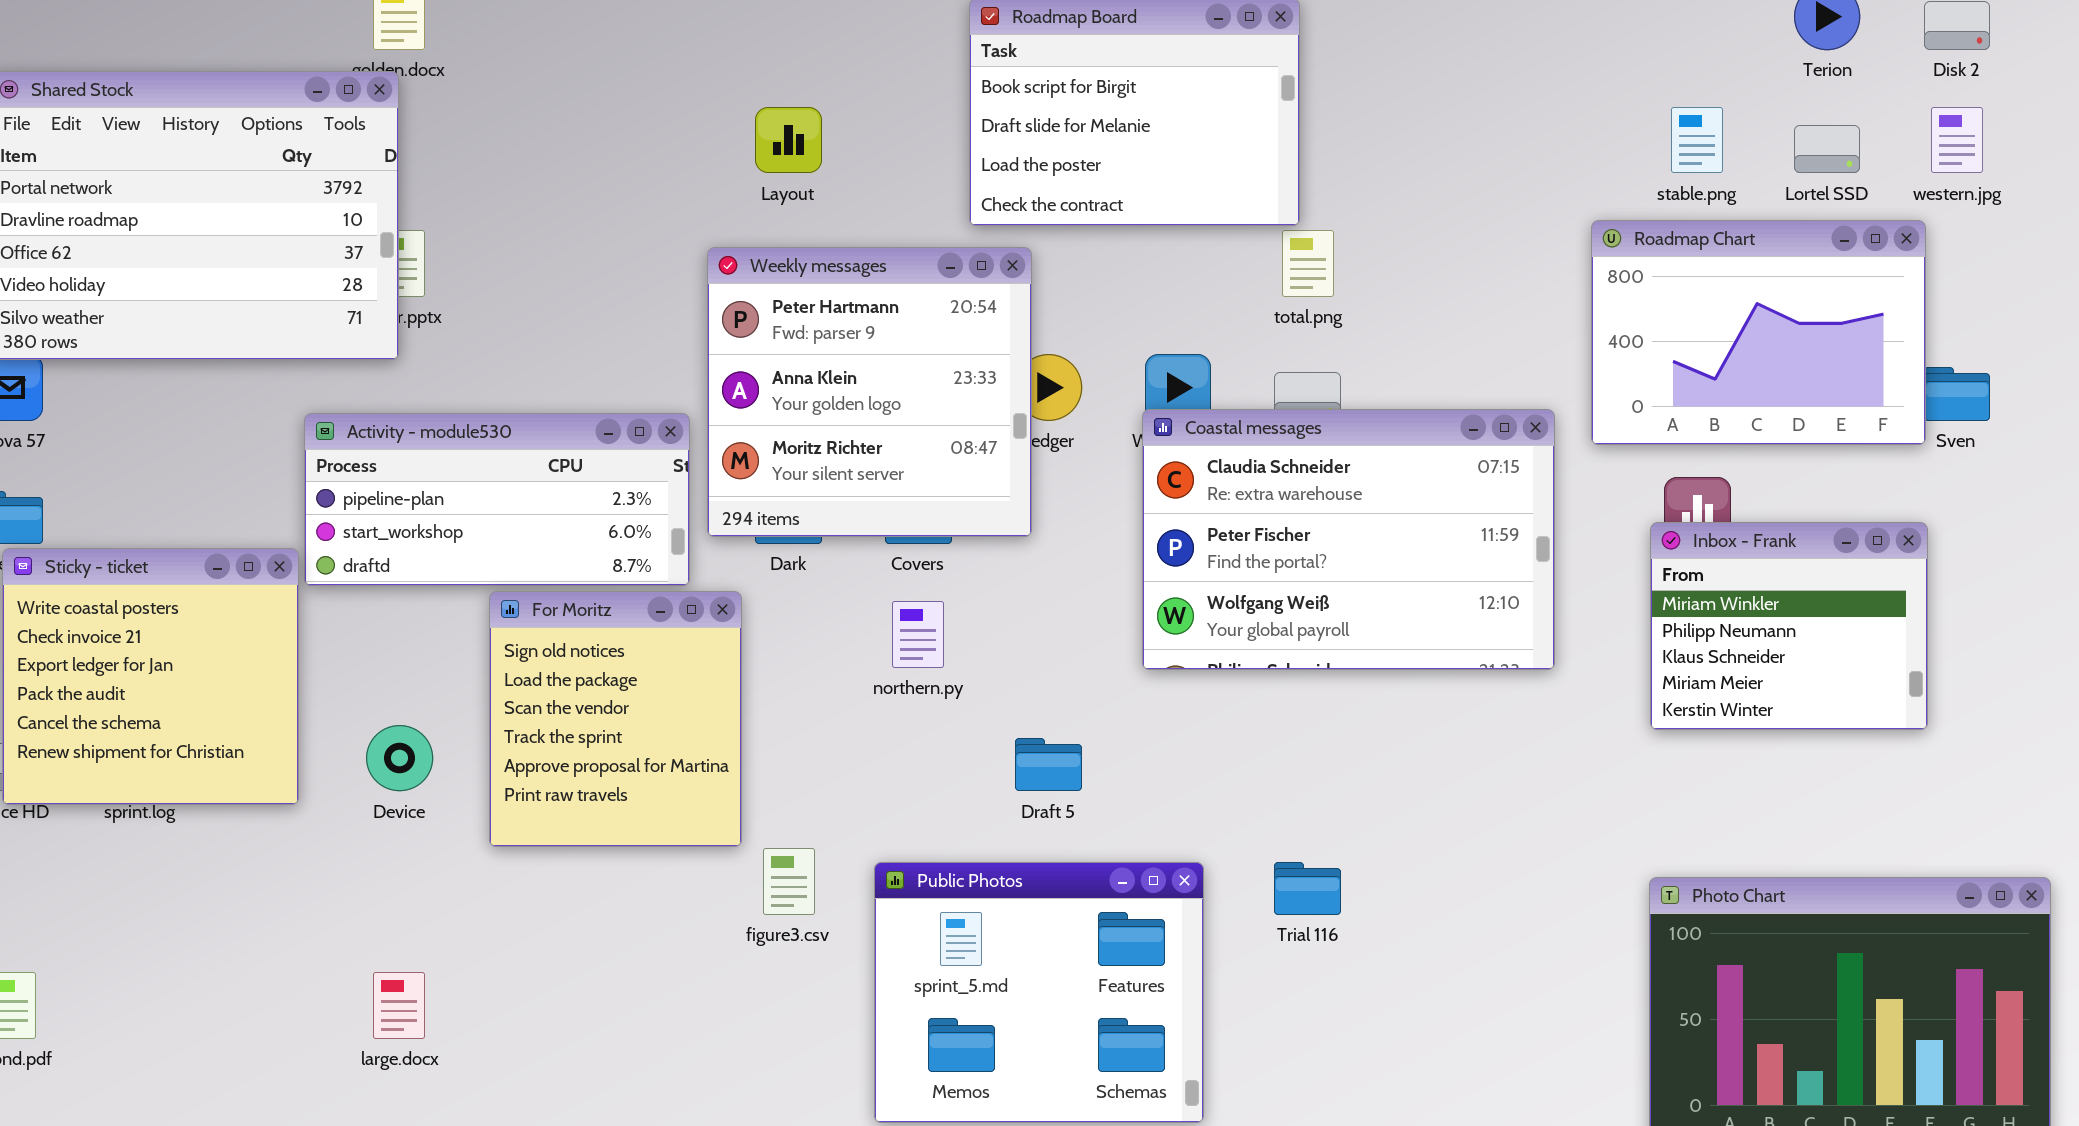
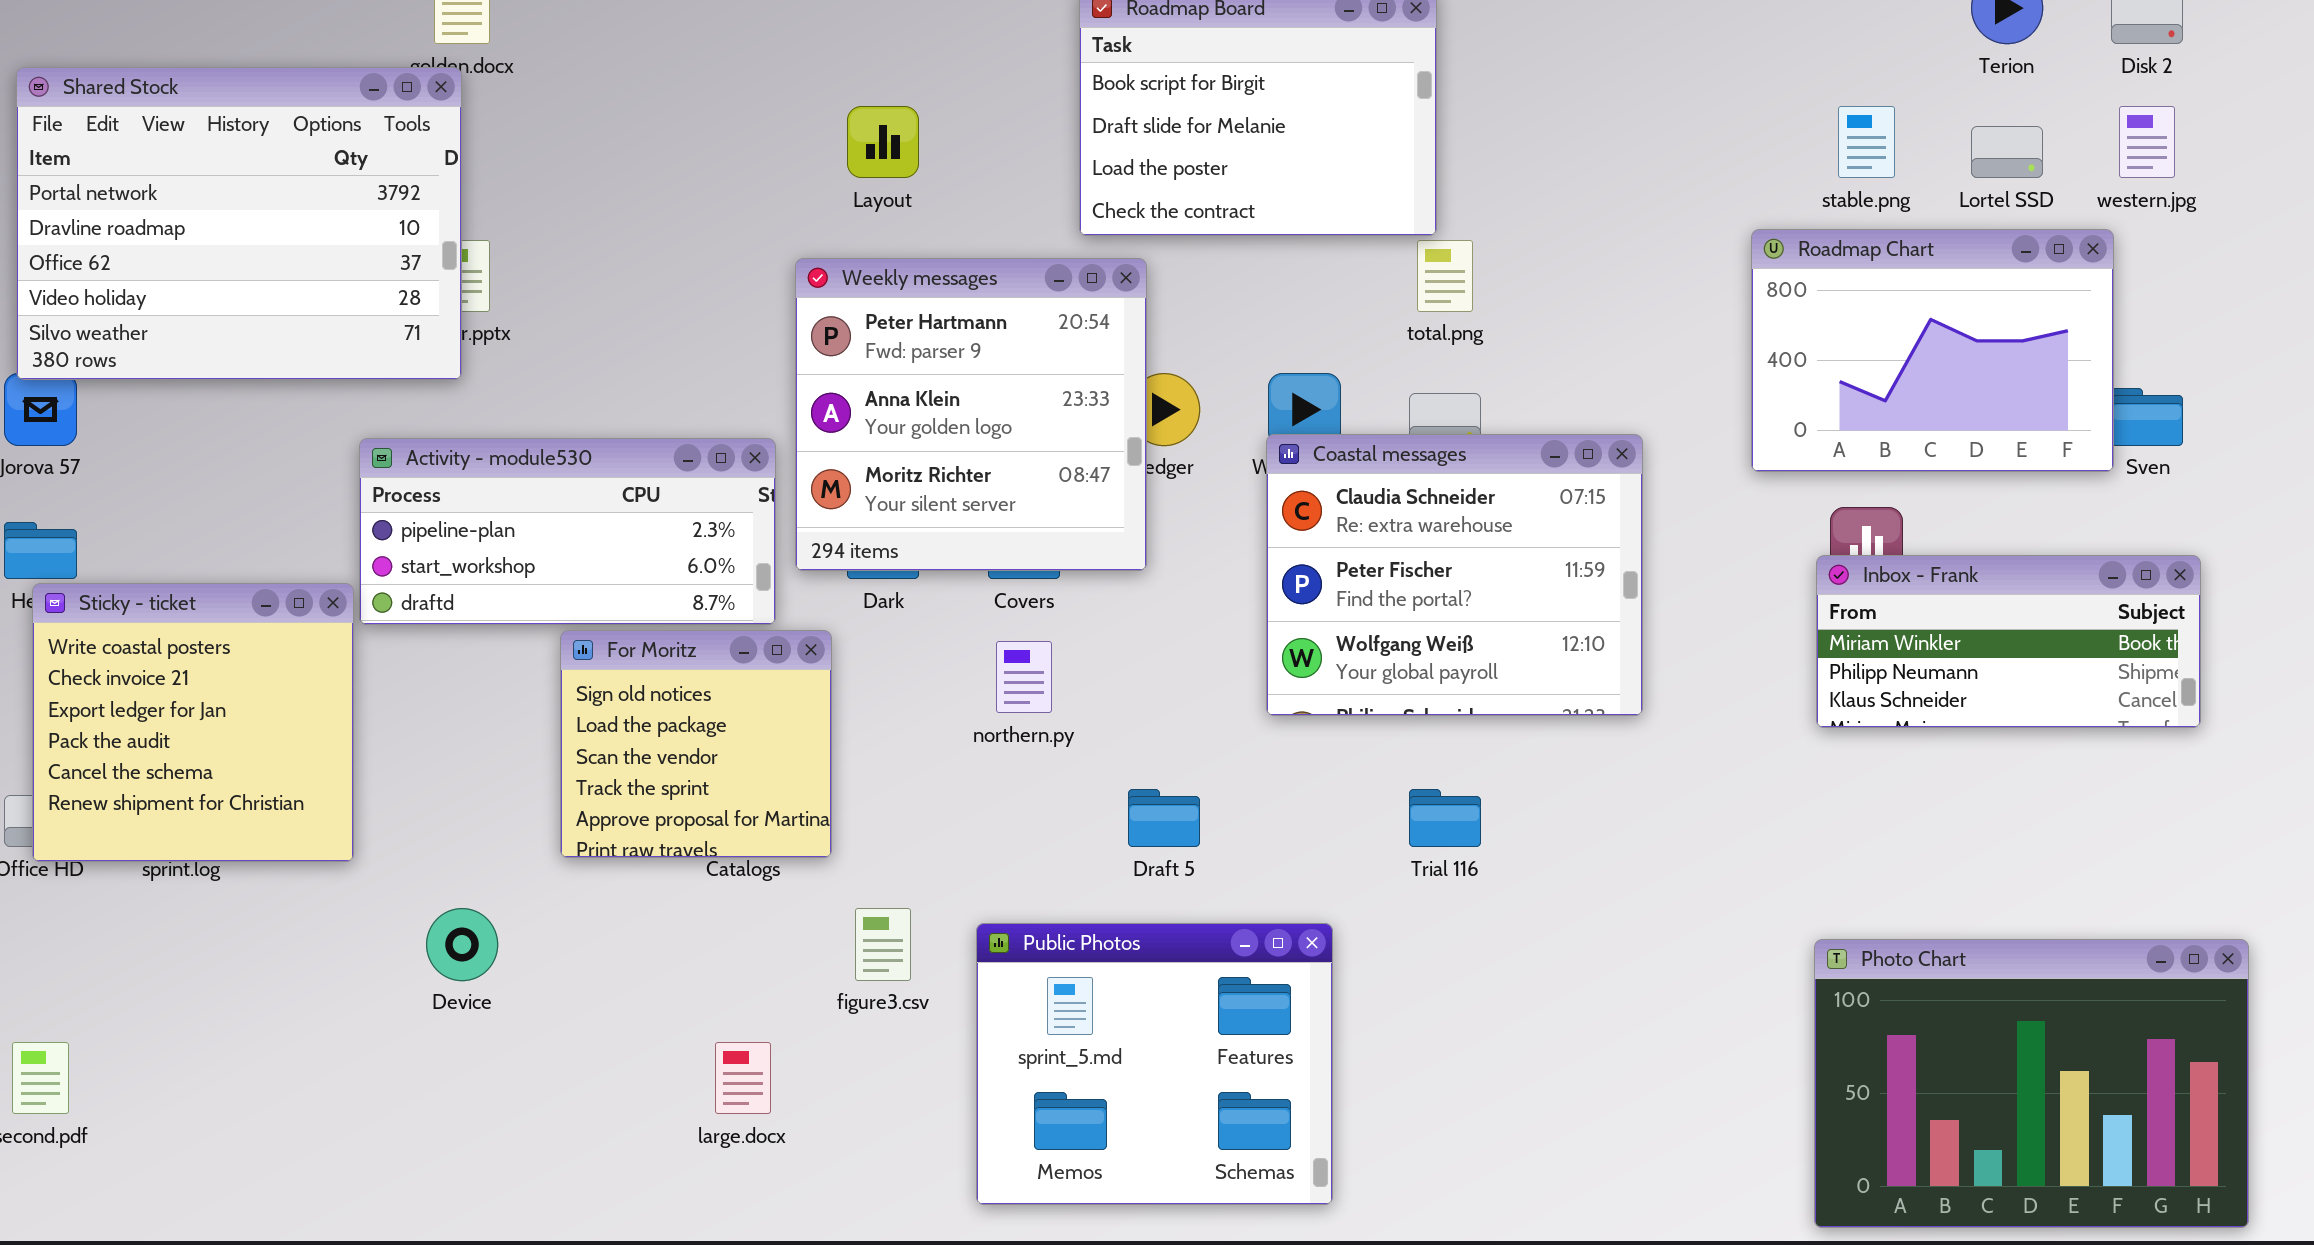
Coastal messages: [1142,409,1555,670] -> [1266,434,1643,716], resized
Inbox - Frank: [1650,522,1928,730] -> [1816,555,2201,728], resized
For Moritz: [489,591,742,847] -> [560,630,832,858], resized
Device: [366,725,433,791] -> [426,908,498,981], moved
Trial 116: [1274,862,1341,915] -> [1409,789,1481,847], moved
large.docx: [373,972,425,1039] -> [715,1042,771,1114], moved

